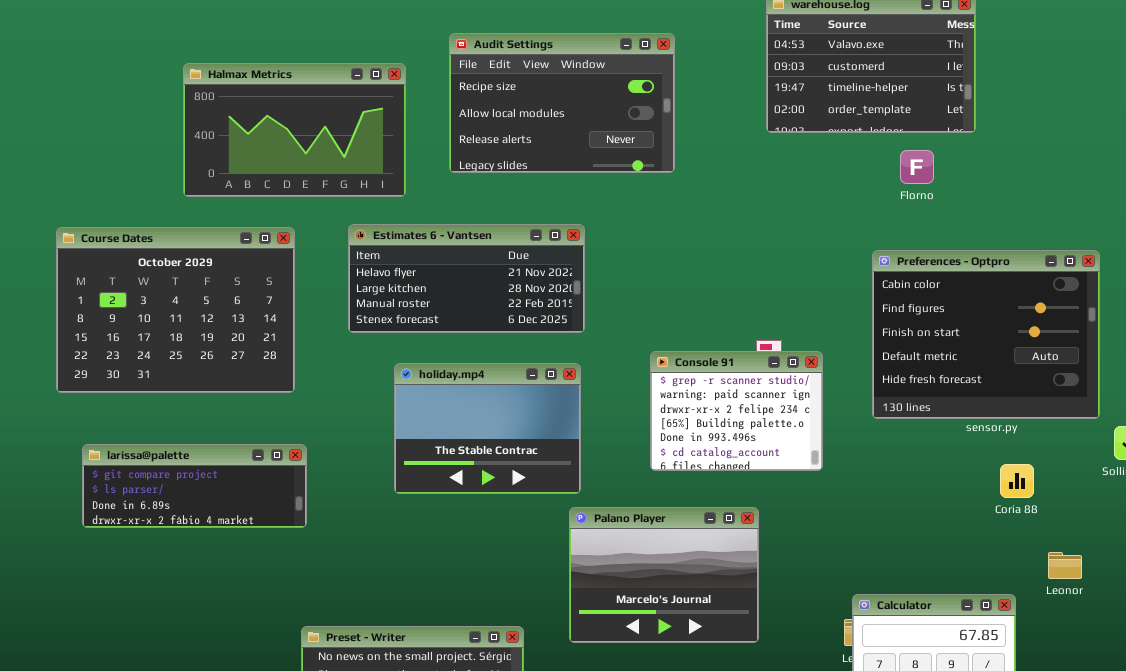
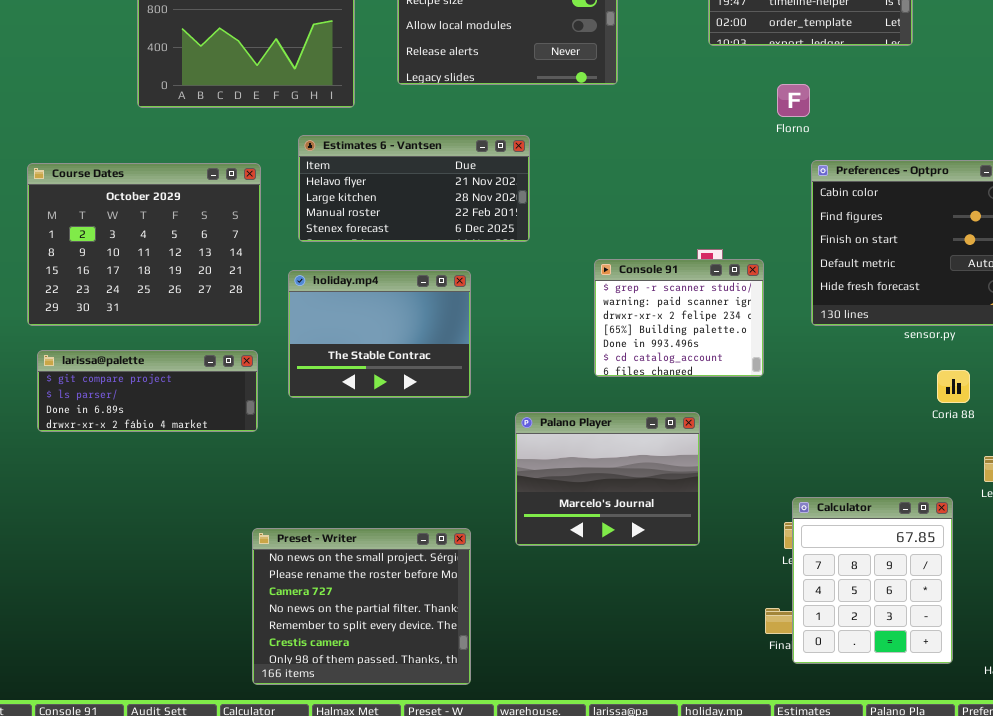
Florno: [900,150,934,184] -> [777,84,810,117], moved
Course Dates: [56,227,295,393] -> [27,163,261,326], moved
holiday.mp4: [394,363,581,494] -> [288,270,471,398], moved

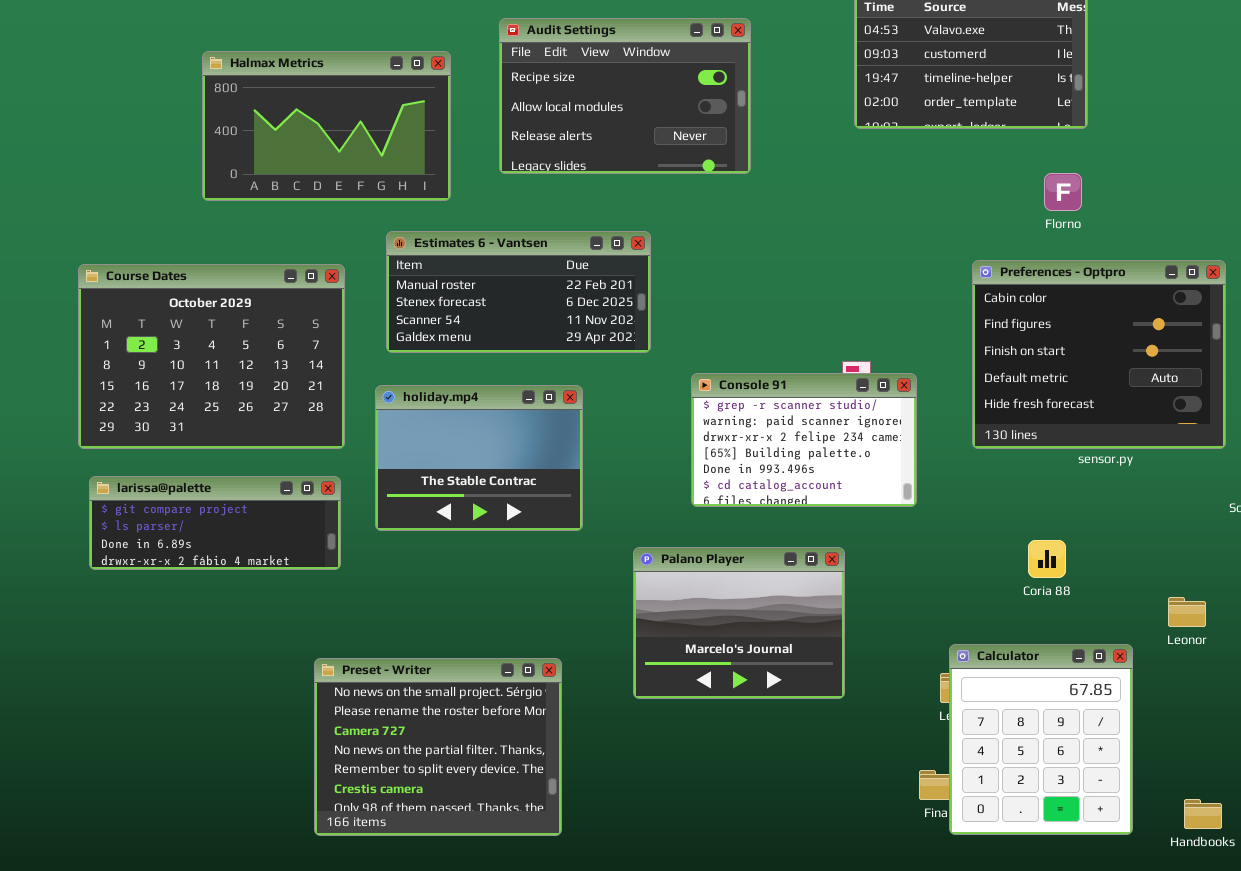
Florno: [777,84,810,117] -> [1044,173,1082,211], moved
Estimates 6 - Vantsen: [298,135,530,242] -> [386,231,651,353], scrolled down 2 rows
Console 91: [594,259,764,377] -> [691,373,917,507], resized
Coria 88: [937,370,970,403] -> [1028,540,1066,578], moved
Preset - Writer: [252,528,471,685] -> [314,658,562,836], moved

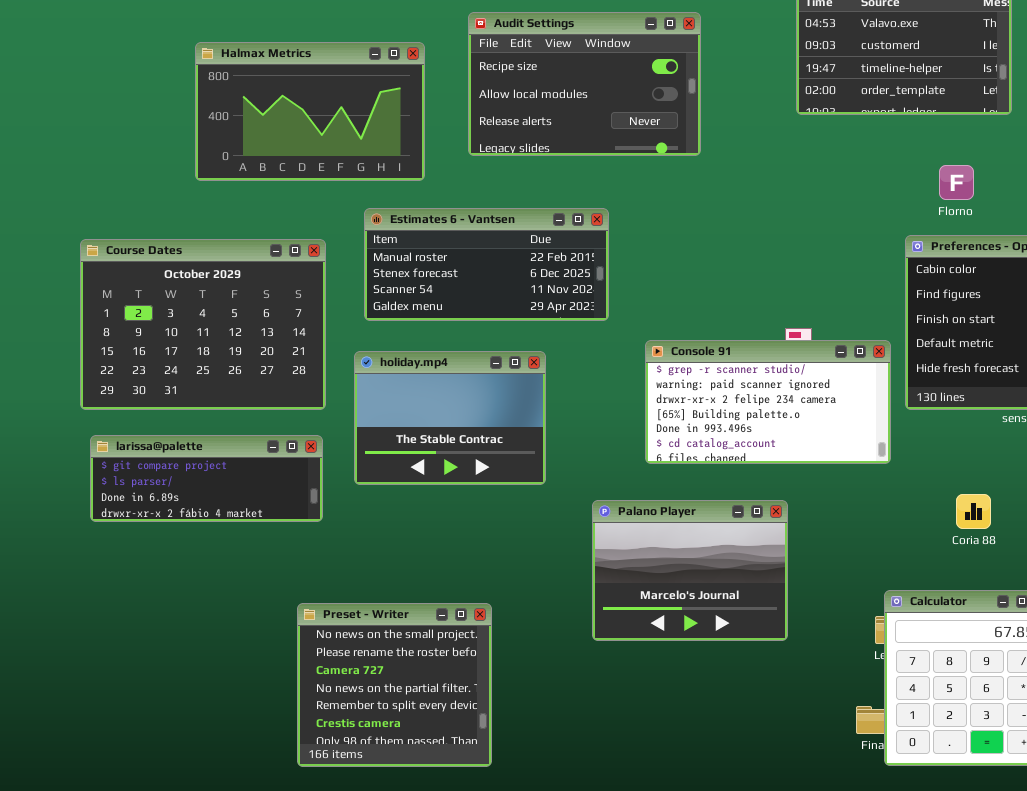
Florno: [1044,173,1082,211] -> [939,165,974,200], moved
Console 91: [691,373,917,507] -> [645,340,891,464], resized
Preset - Writer: [314,658,562,836] -> [297,603,492,767], resized

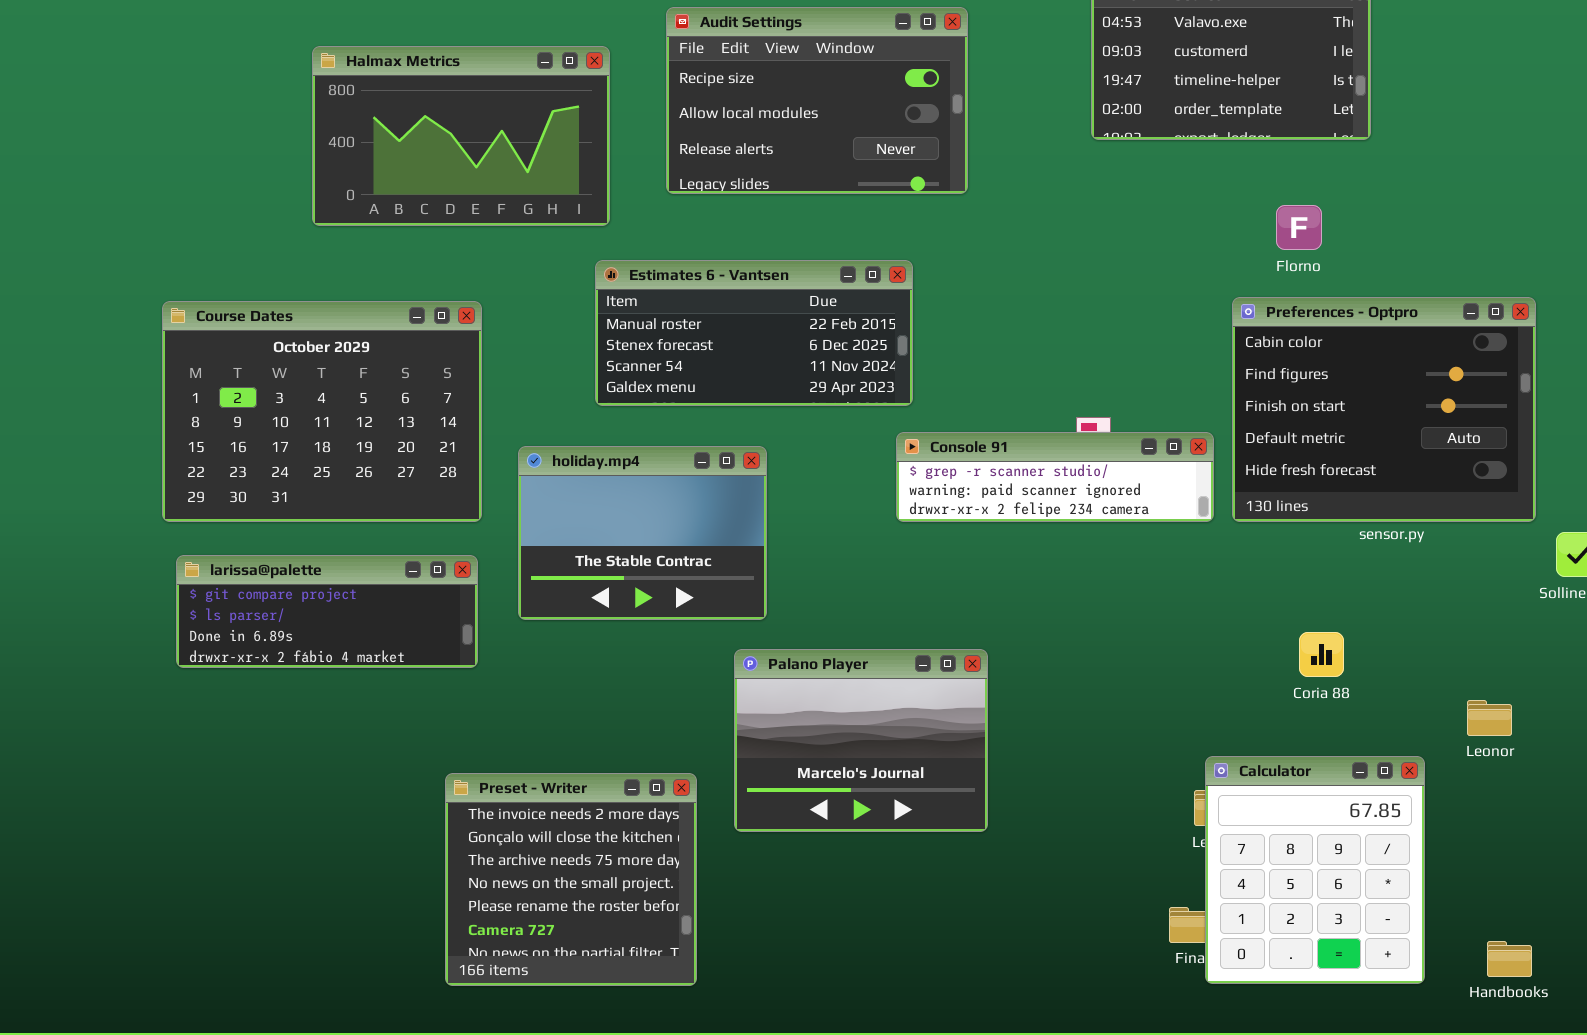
Estimates 6 - Vantsen: [364,208,609,321] -> [595,260,913,406], moved
Console 91: [645,340,891,464] -> [896,432,1214,522], resized
Palano Player: [592,500,788,641] -> [734,649,988,832], moved
Preset - Writer: [297,603,492,767] -> [445,773,697,986], scrolled up 3 rows

